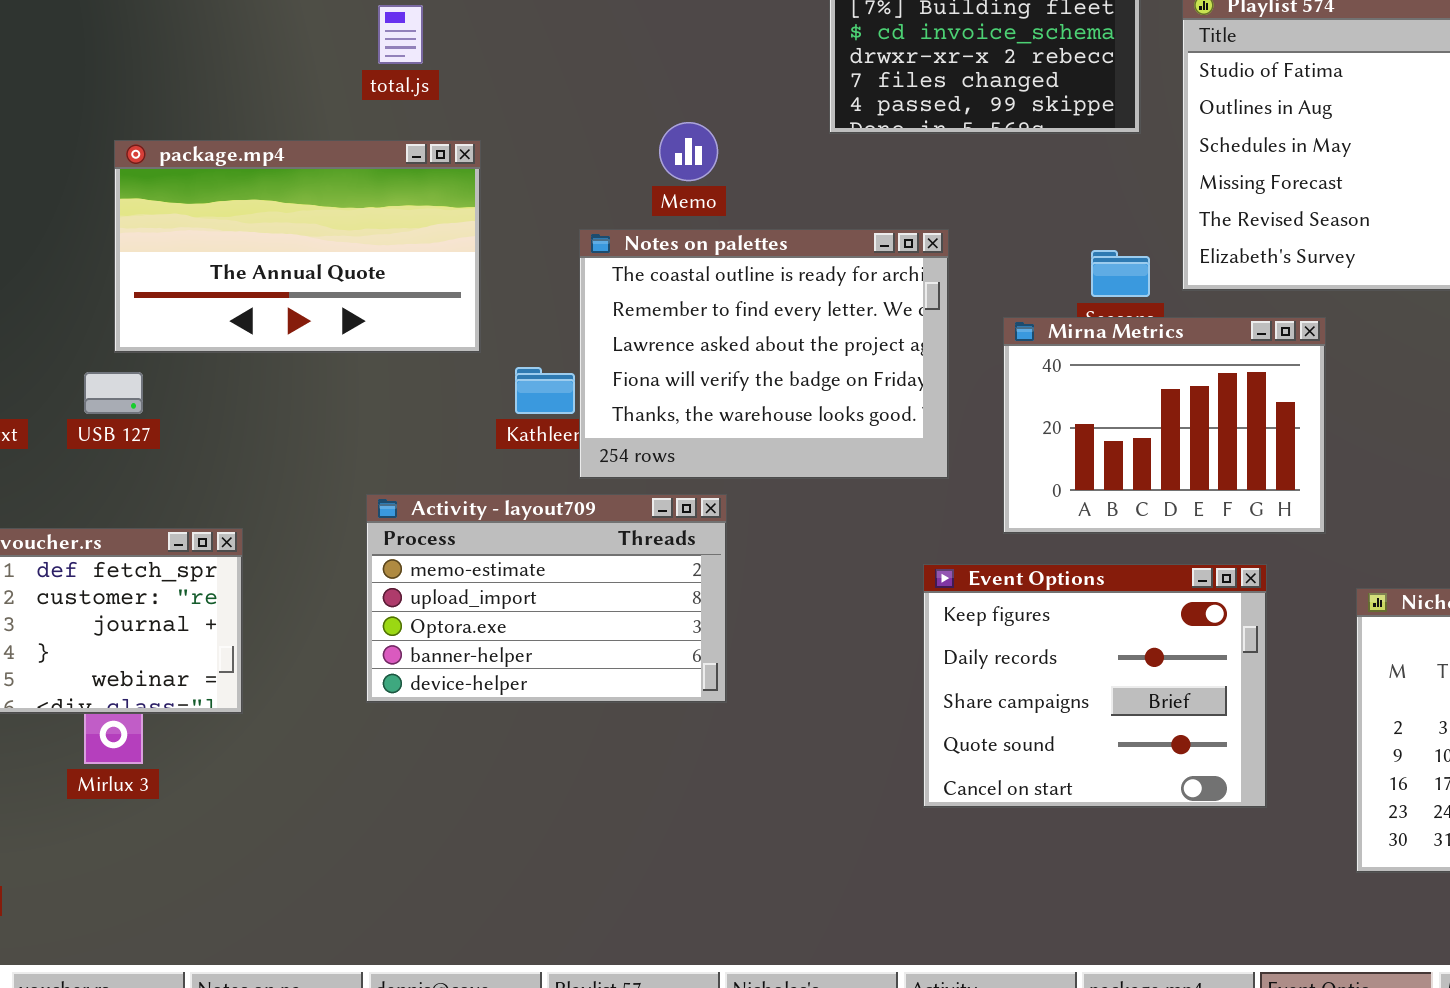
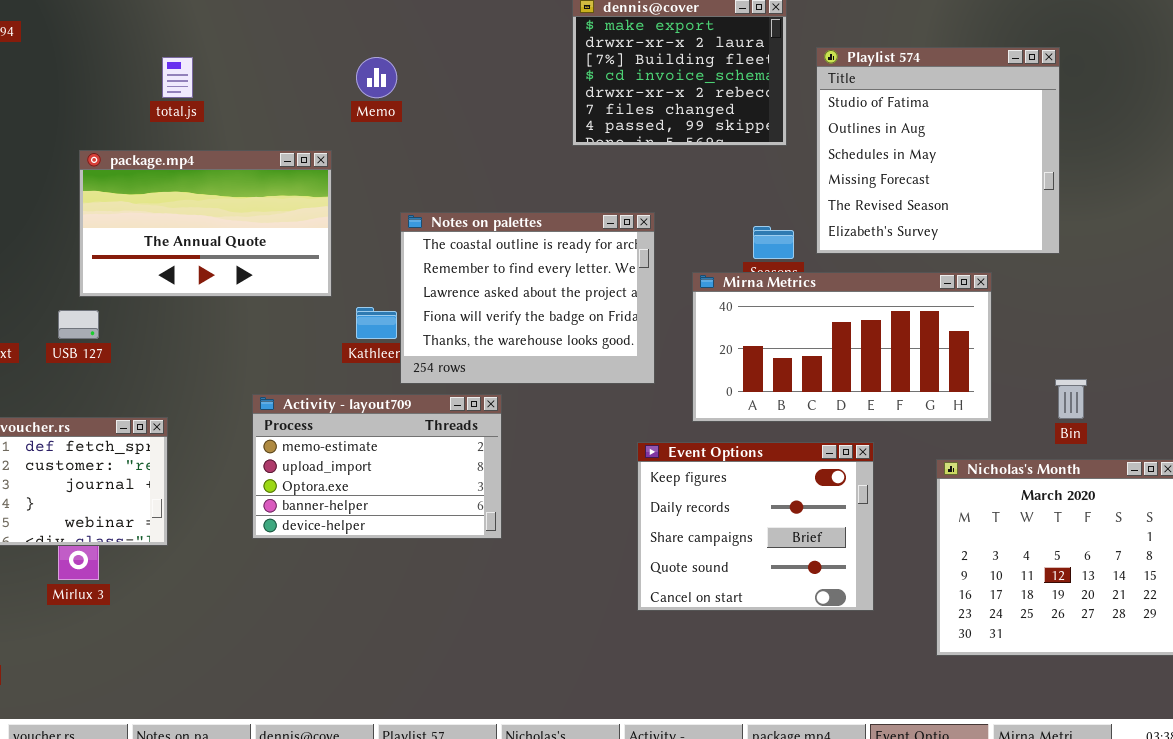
total.js: [378,5,423,64] -> [162,57,193,98], moved
Memo: [659,122,718,181] -> [356,57,397,98], moved
Mirna Metrics: [1003,317,1326,534] -> [692,272,992,422], resized

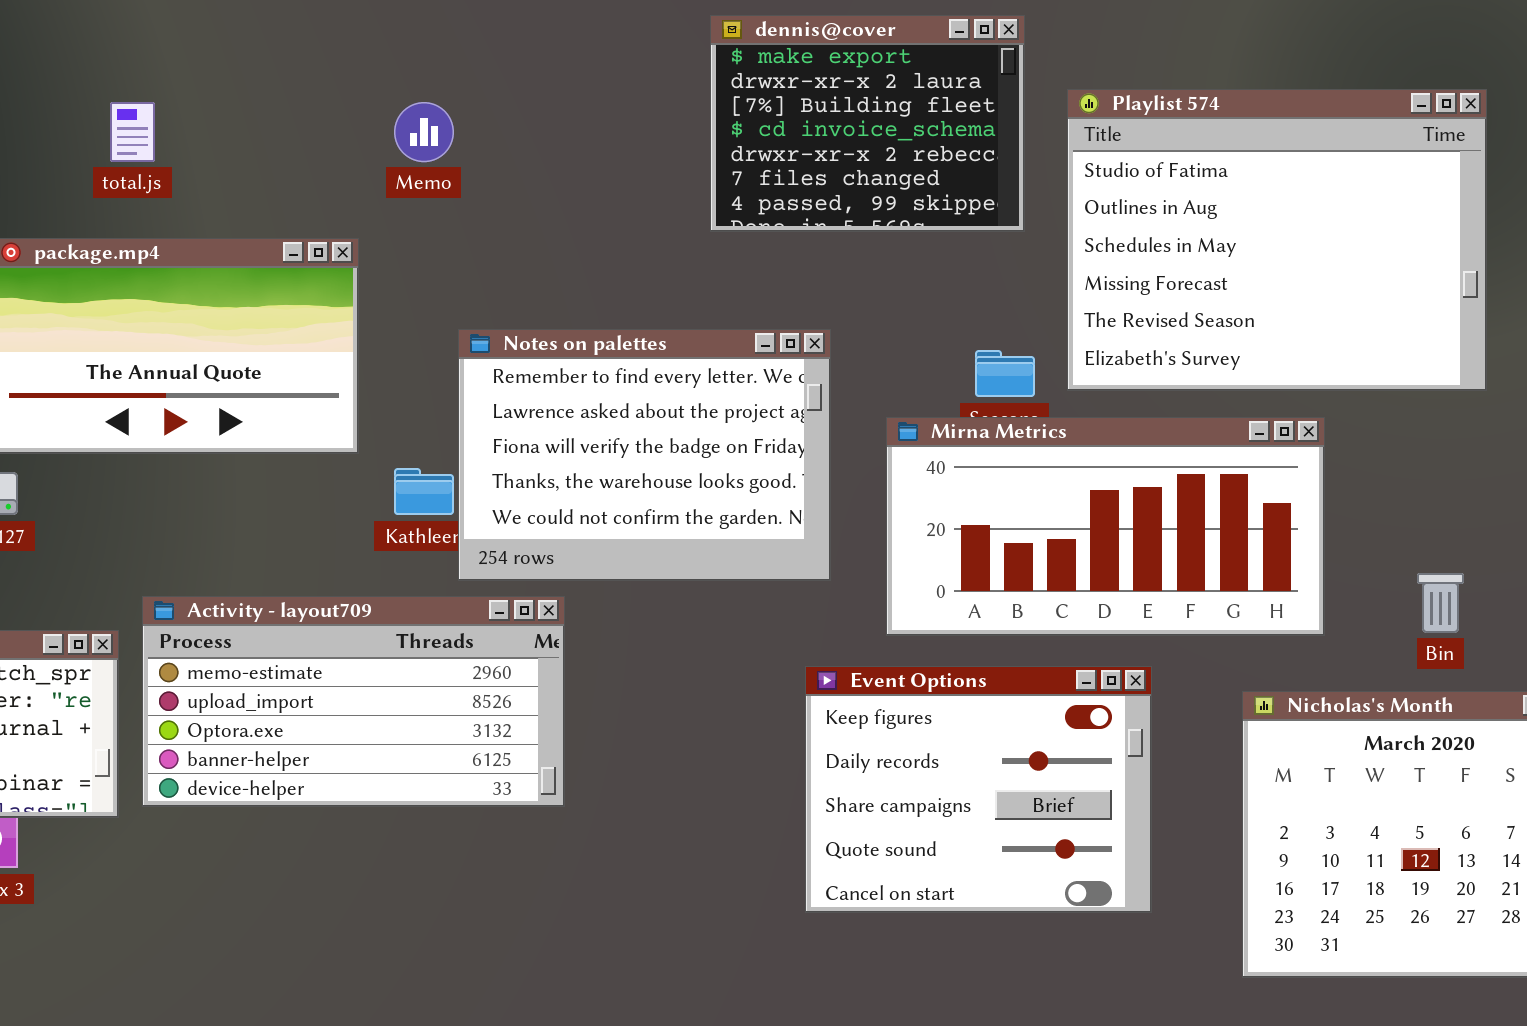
Playlist 574: [816,47,1060,254] -> [1067,89,1487,391], resized
Notes on palettes: [400,212,655,384] -> [458,329,831,581], scrolled down 1 row
Activity - layout709: [252,394,502,539] -> [142,596,565,807], moved, resized

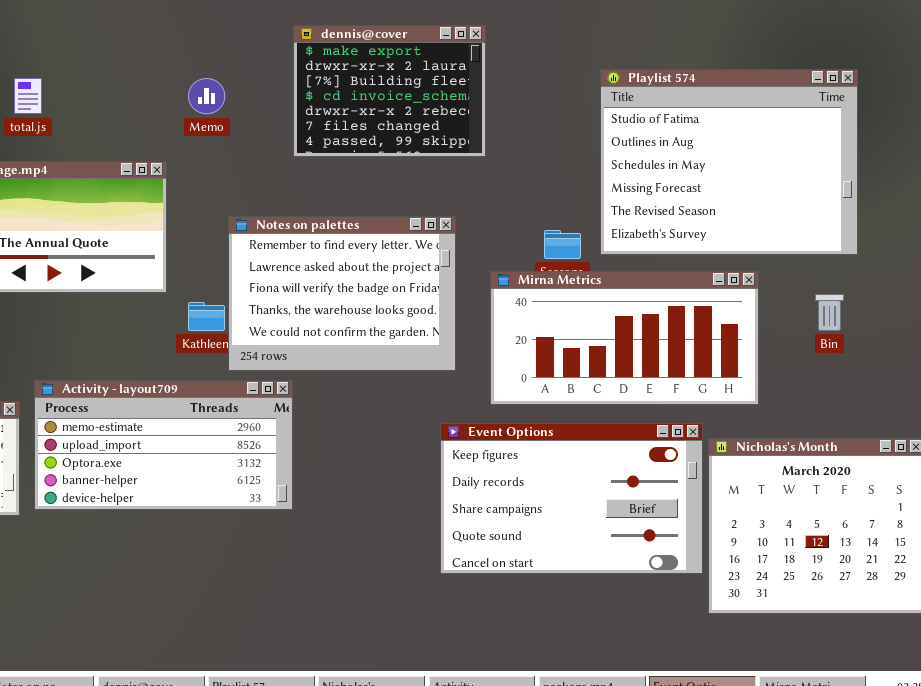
dennis@cover: [710,15,1025,232] -> [293,25,486,157], moved
Bin: [1417,573,1464,633] -> [815,294,844,331], moved
Event Options: [805,666,1152,913] -> [440,423,703,574], resized

